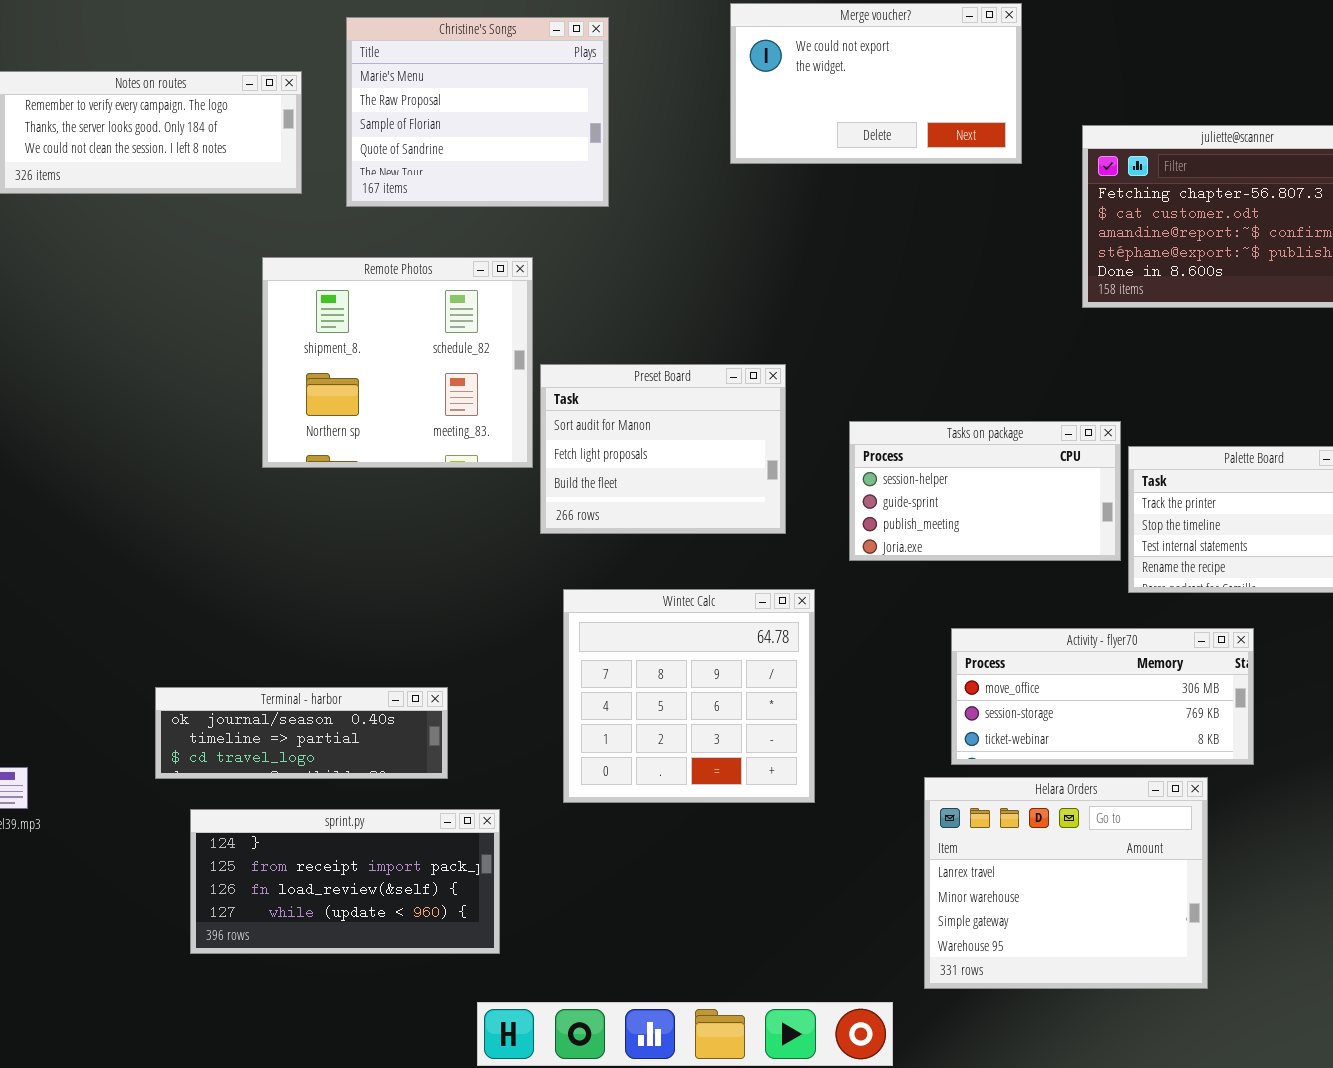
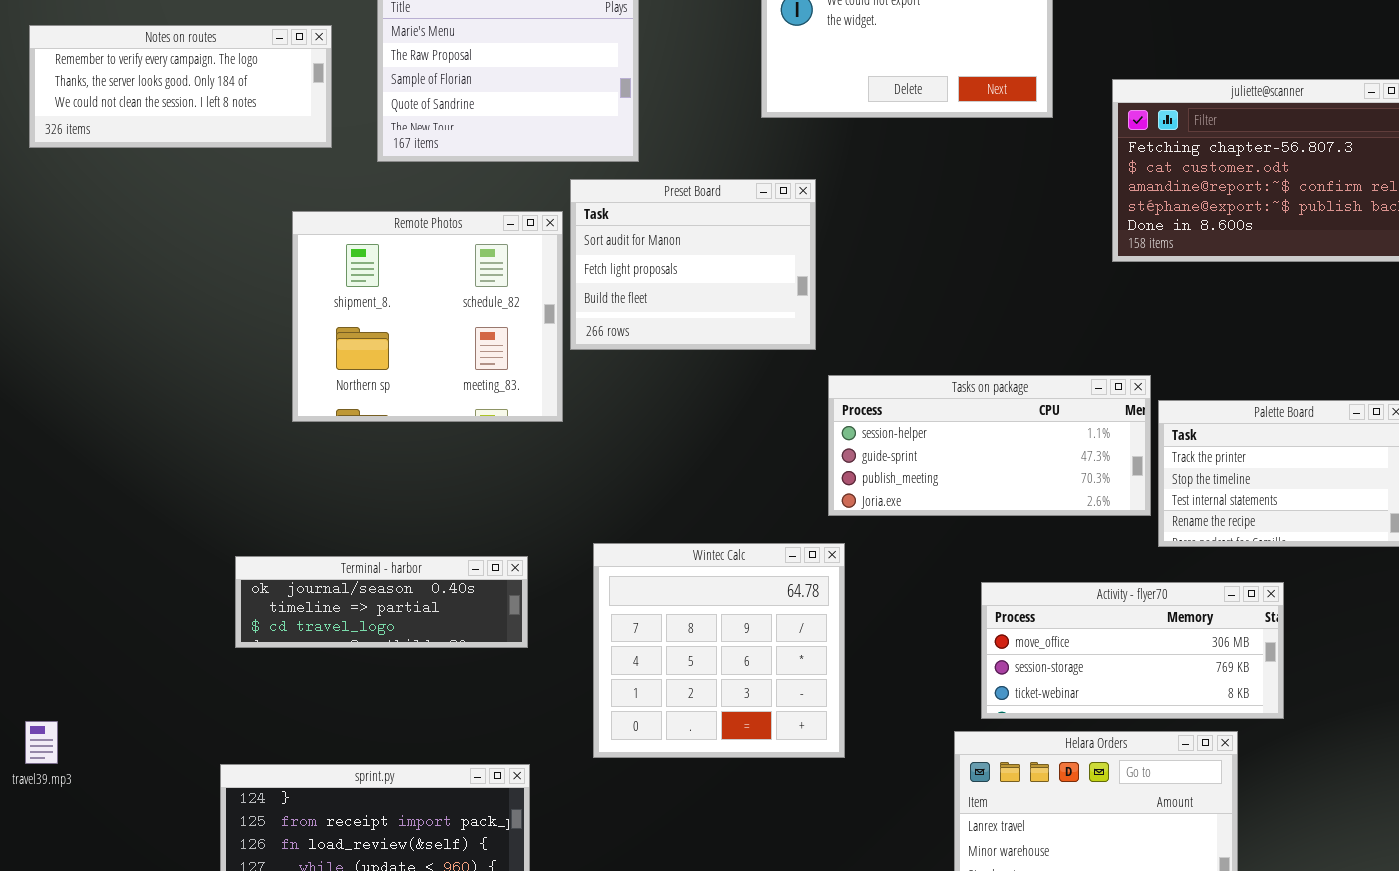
Preset Board: [540,364,786,534] -> [570,179,816,350], moved
Tasks on package: [849,421,1121,561] -> [828,375,1151,516], resized
Terminal - harbor: [155,687,448,779] -> [235,556,528,648], moved

